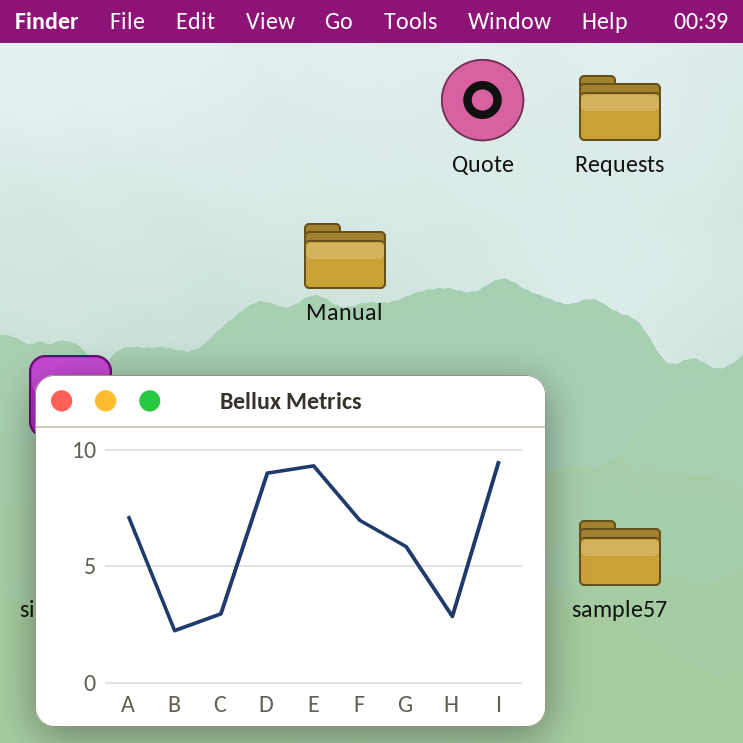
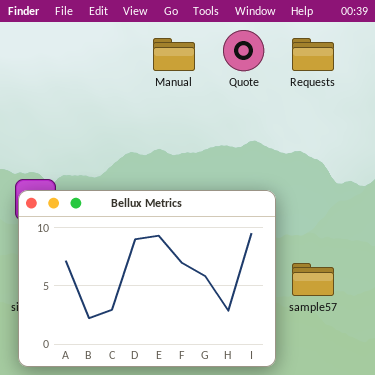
Manual: [304,223,386,289] -> [153,38,195,71], moved

